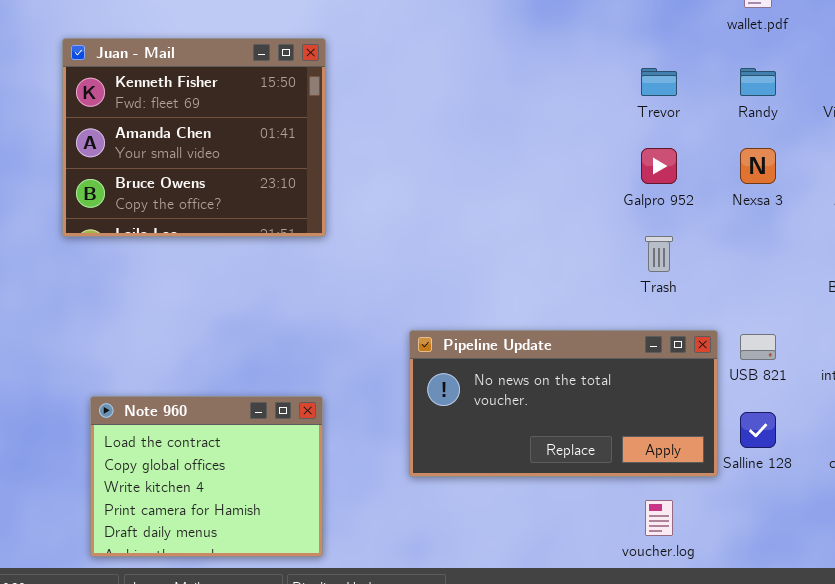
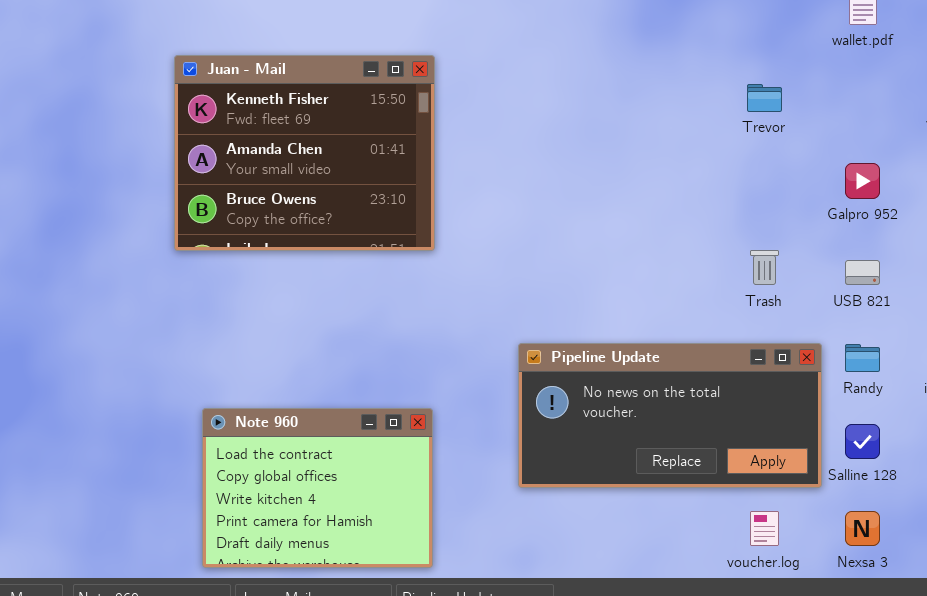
Randy: [740,68,776,96] -> [845,344,880,372], moved
Galpro 952: [641,148,677,184] -> [845,163,880,199], moved
Nexsa 3: [740,148,776,184] -> [845,511,880,546], moved
USB 821: [740,334,776,360] -> [845,260,880,285], moved

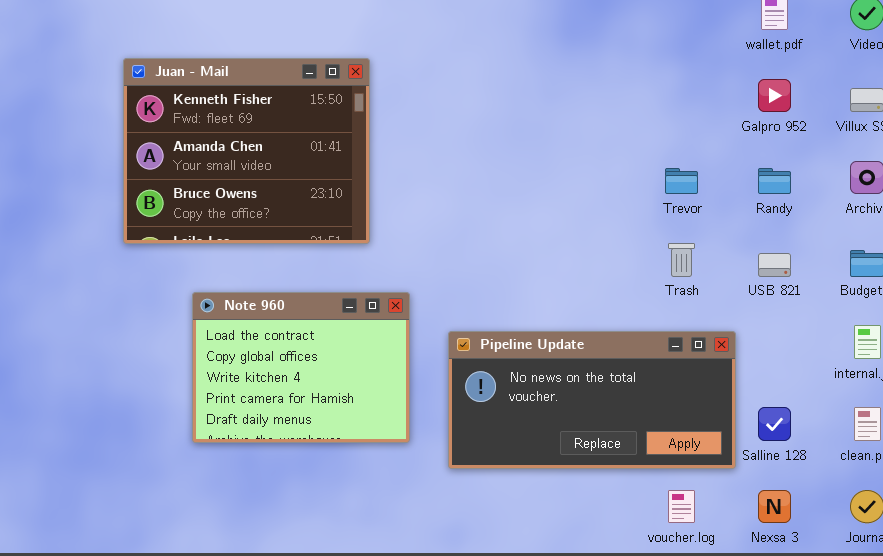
Trevor: [747,84,782,112] -> [665,168,698,194], moved
Galpro 952: [845,163,880,199] -> [758,79,791,112], moved
Randy: [845,344,880,372] -> [758,168,791,194], moved
Note 960: [202,408,433,568] -> [192,292,410,443], moved

